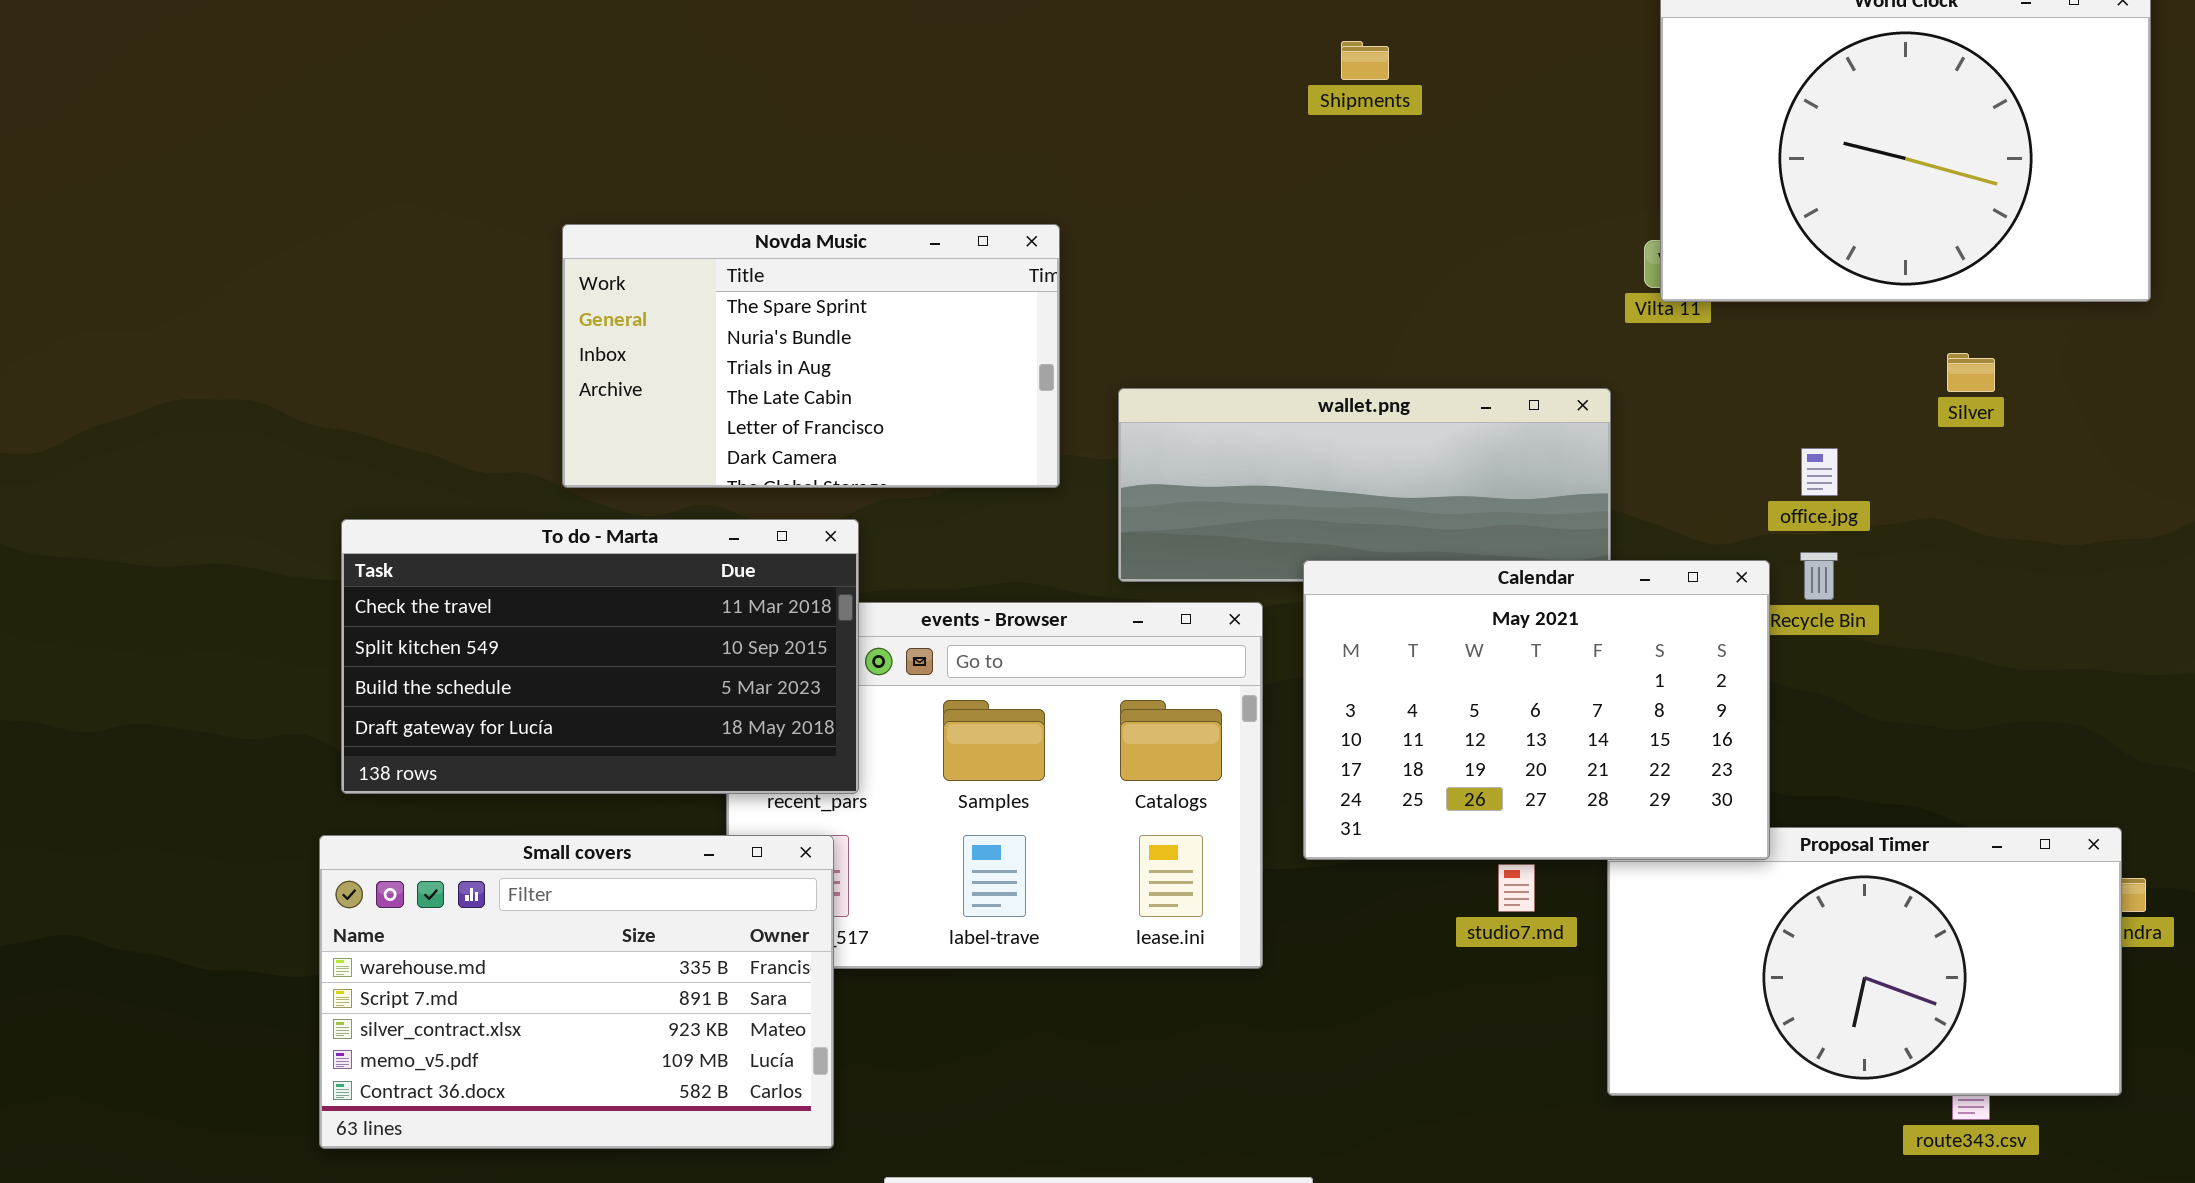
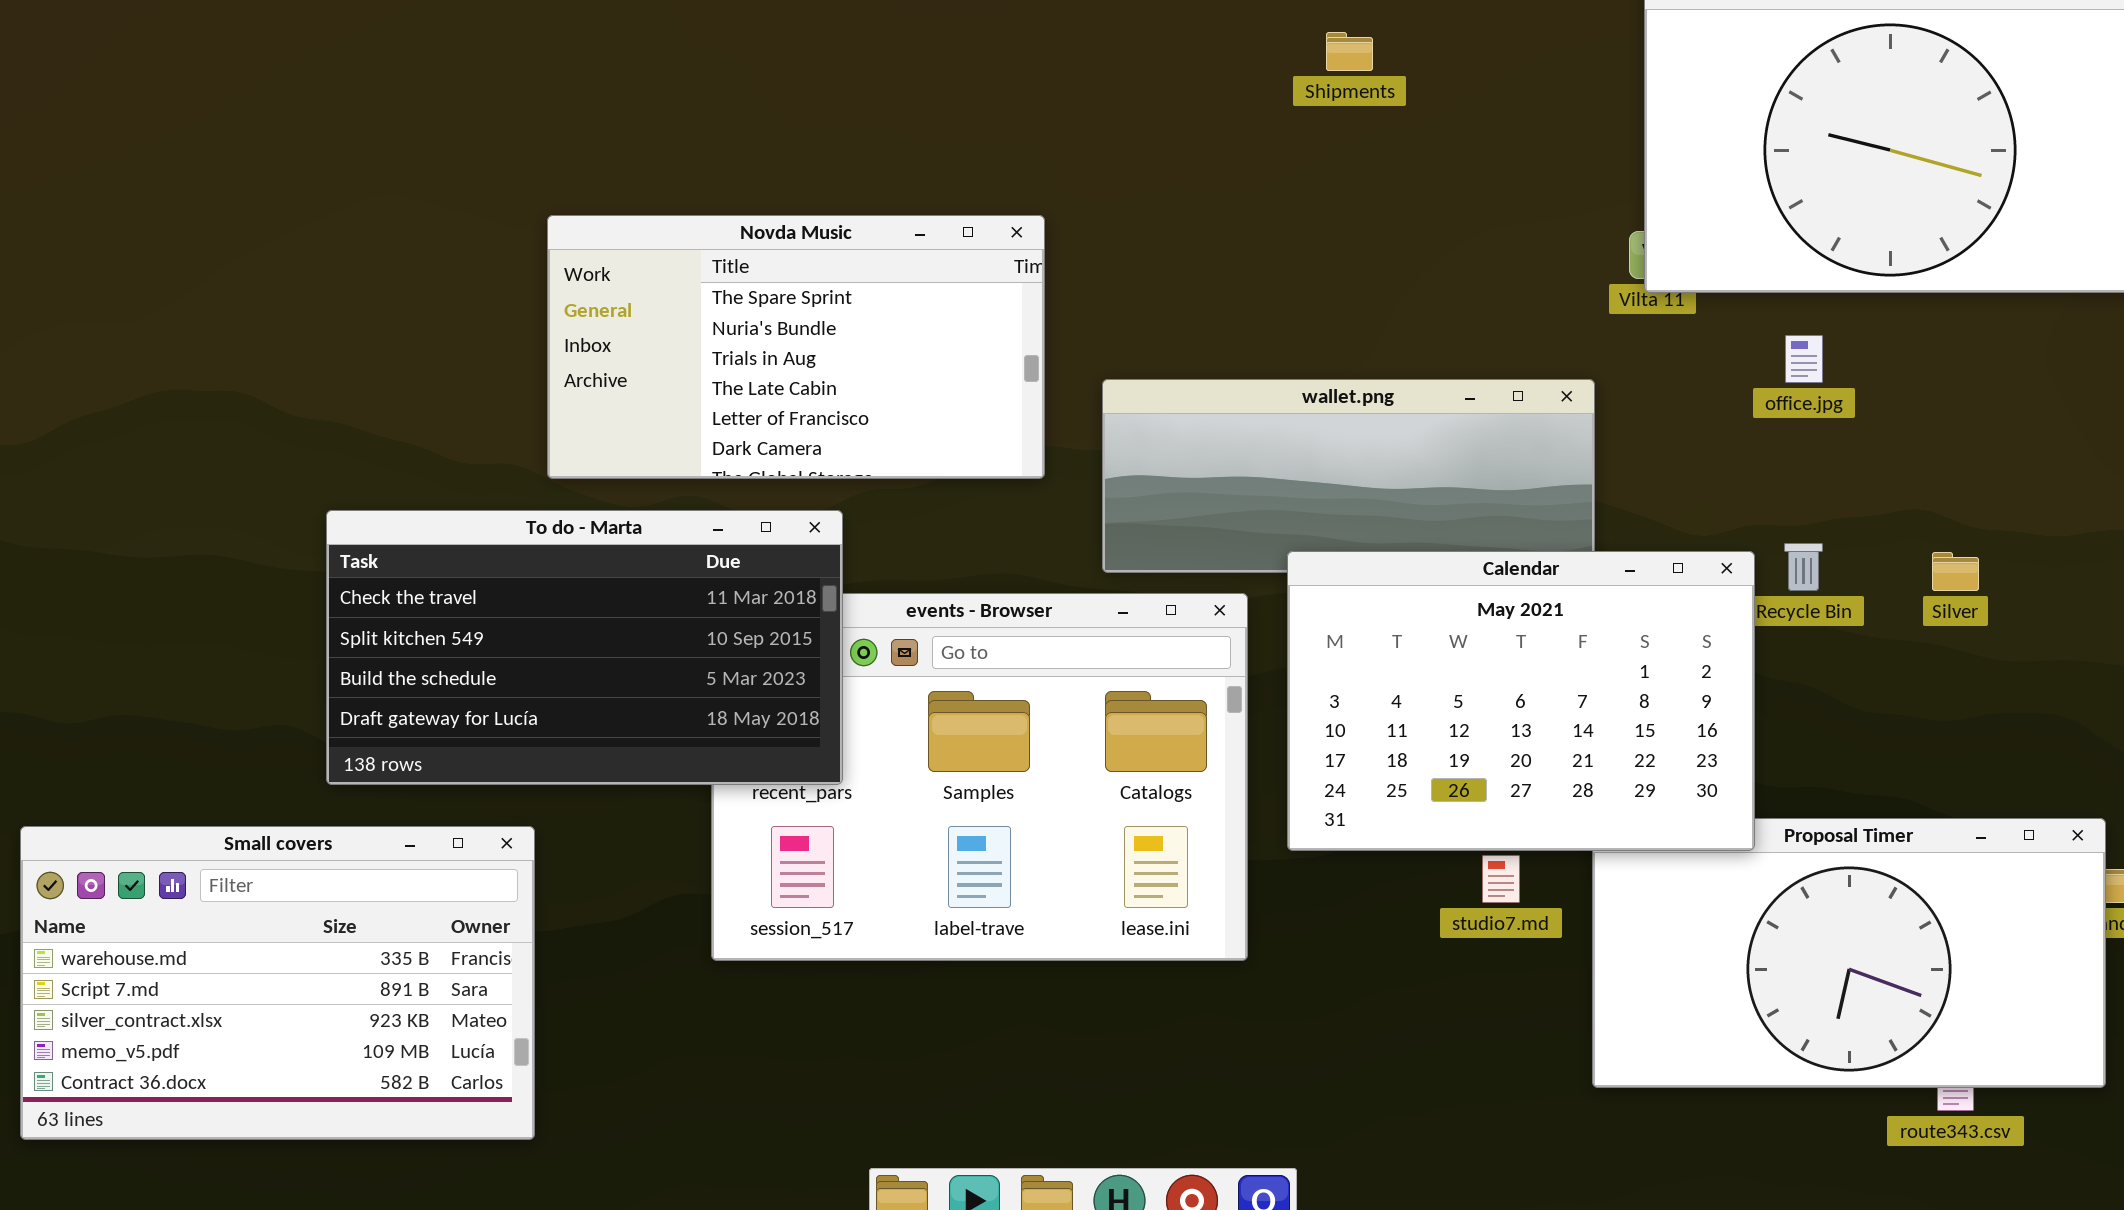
Silver: [1947,353,1995,392] -> [1932,552,1979,591], moved
office.jpg: [1801,448,1838,496] -> [1785,335,1823,383], moved
Small covers: [319,835,834,1149] -> [20,826,535,1140], moved

